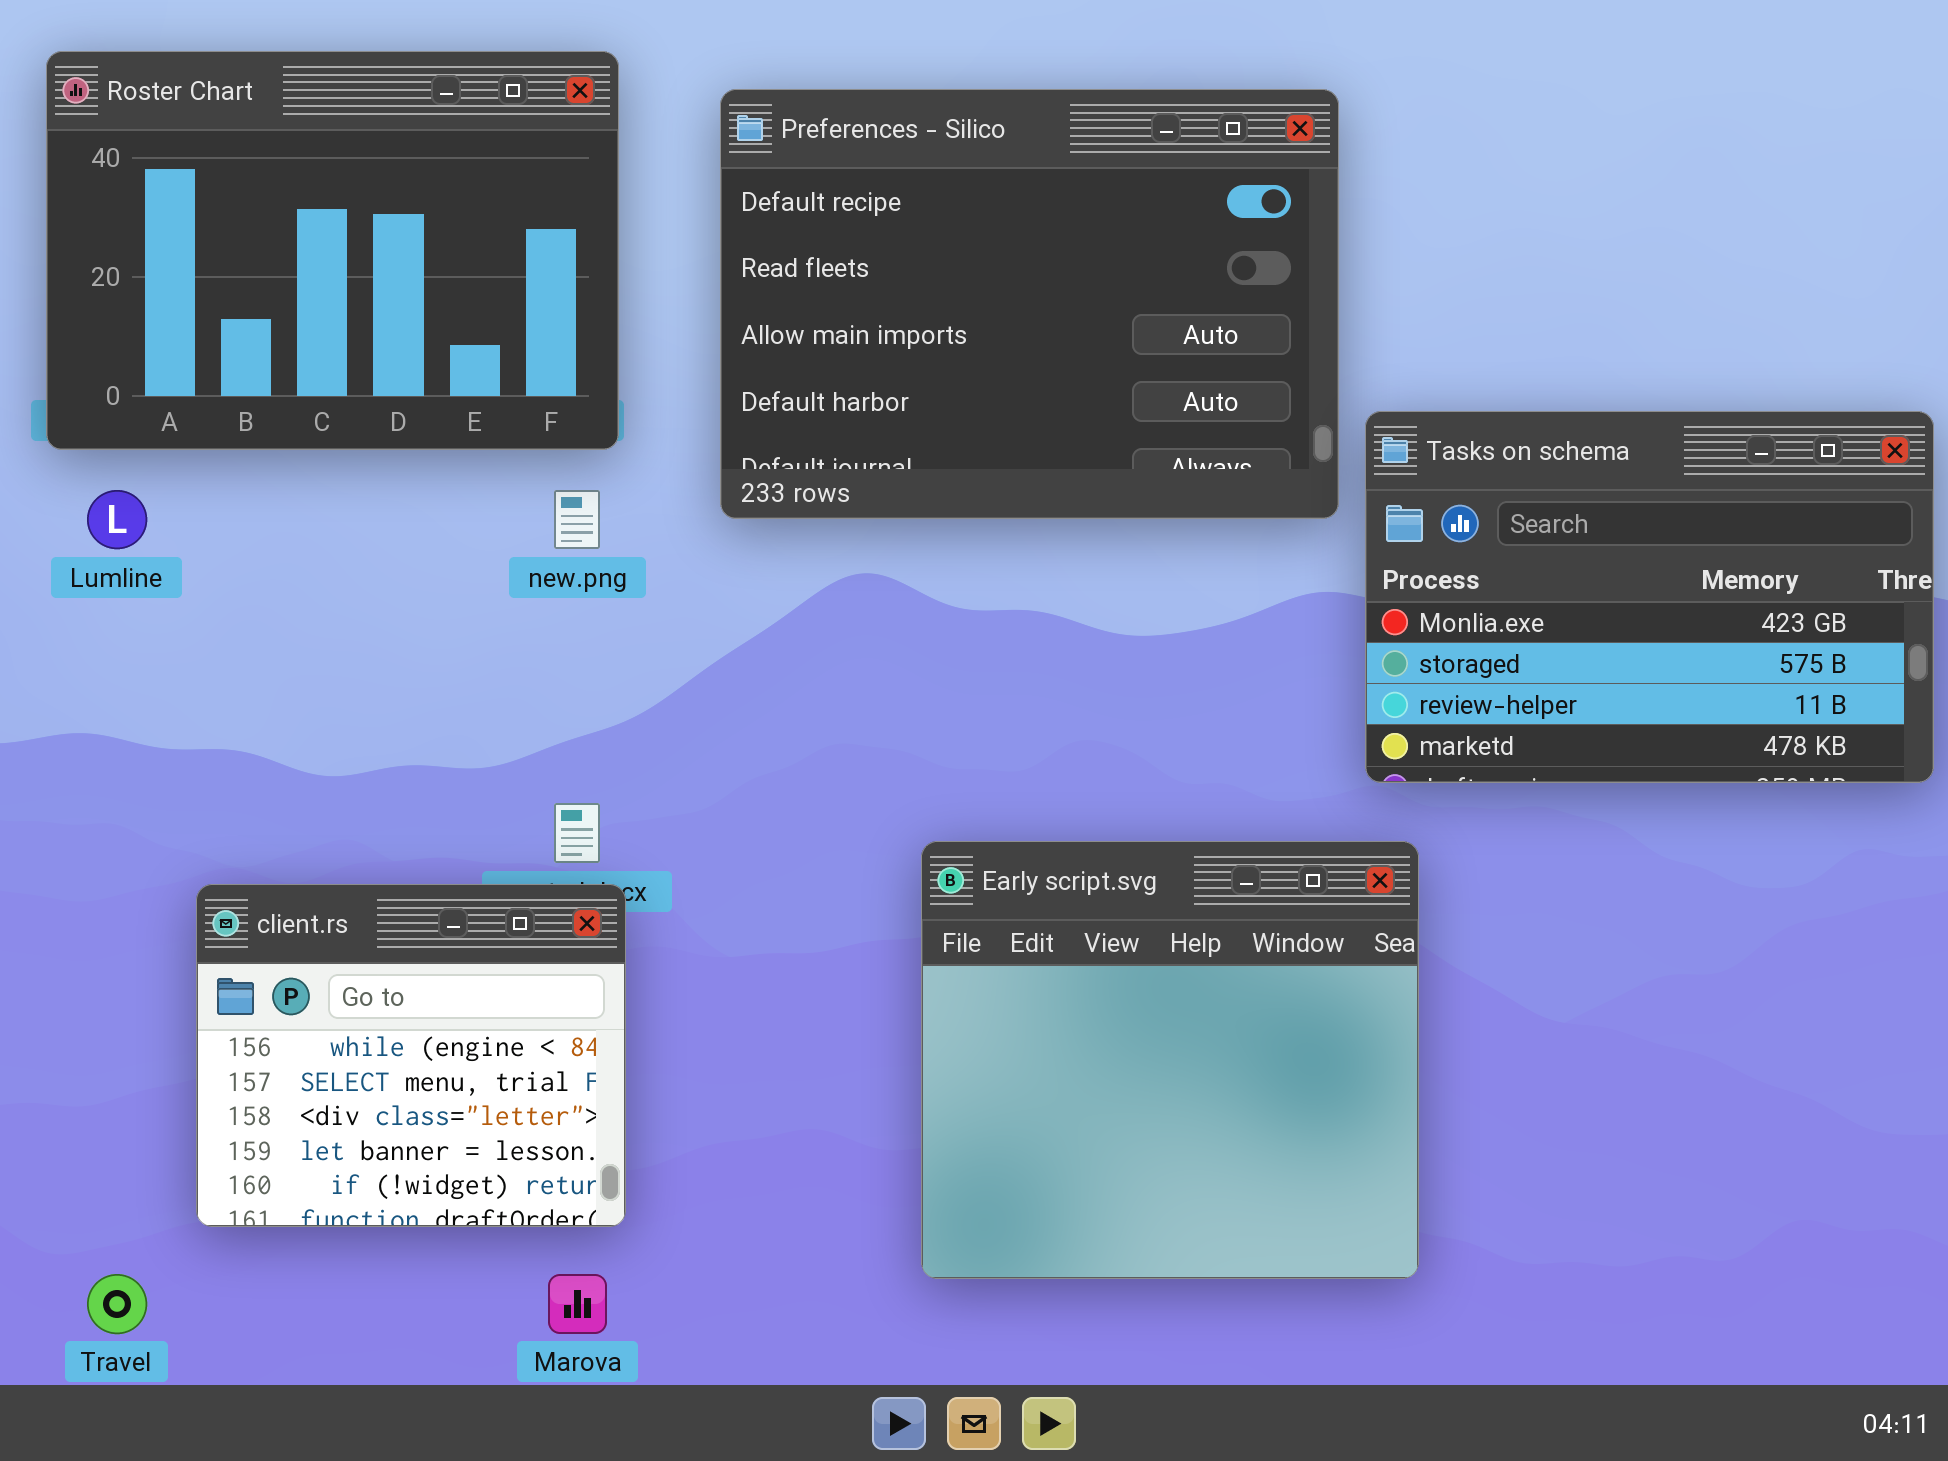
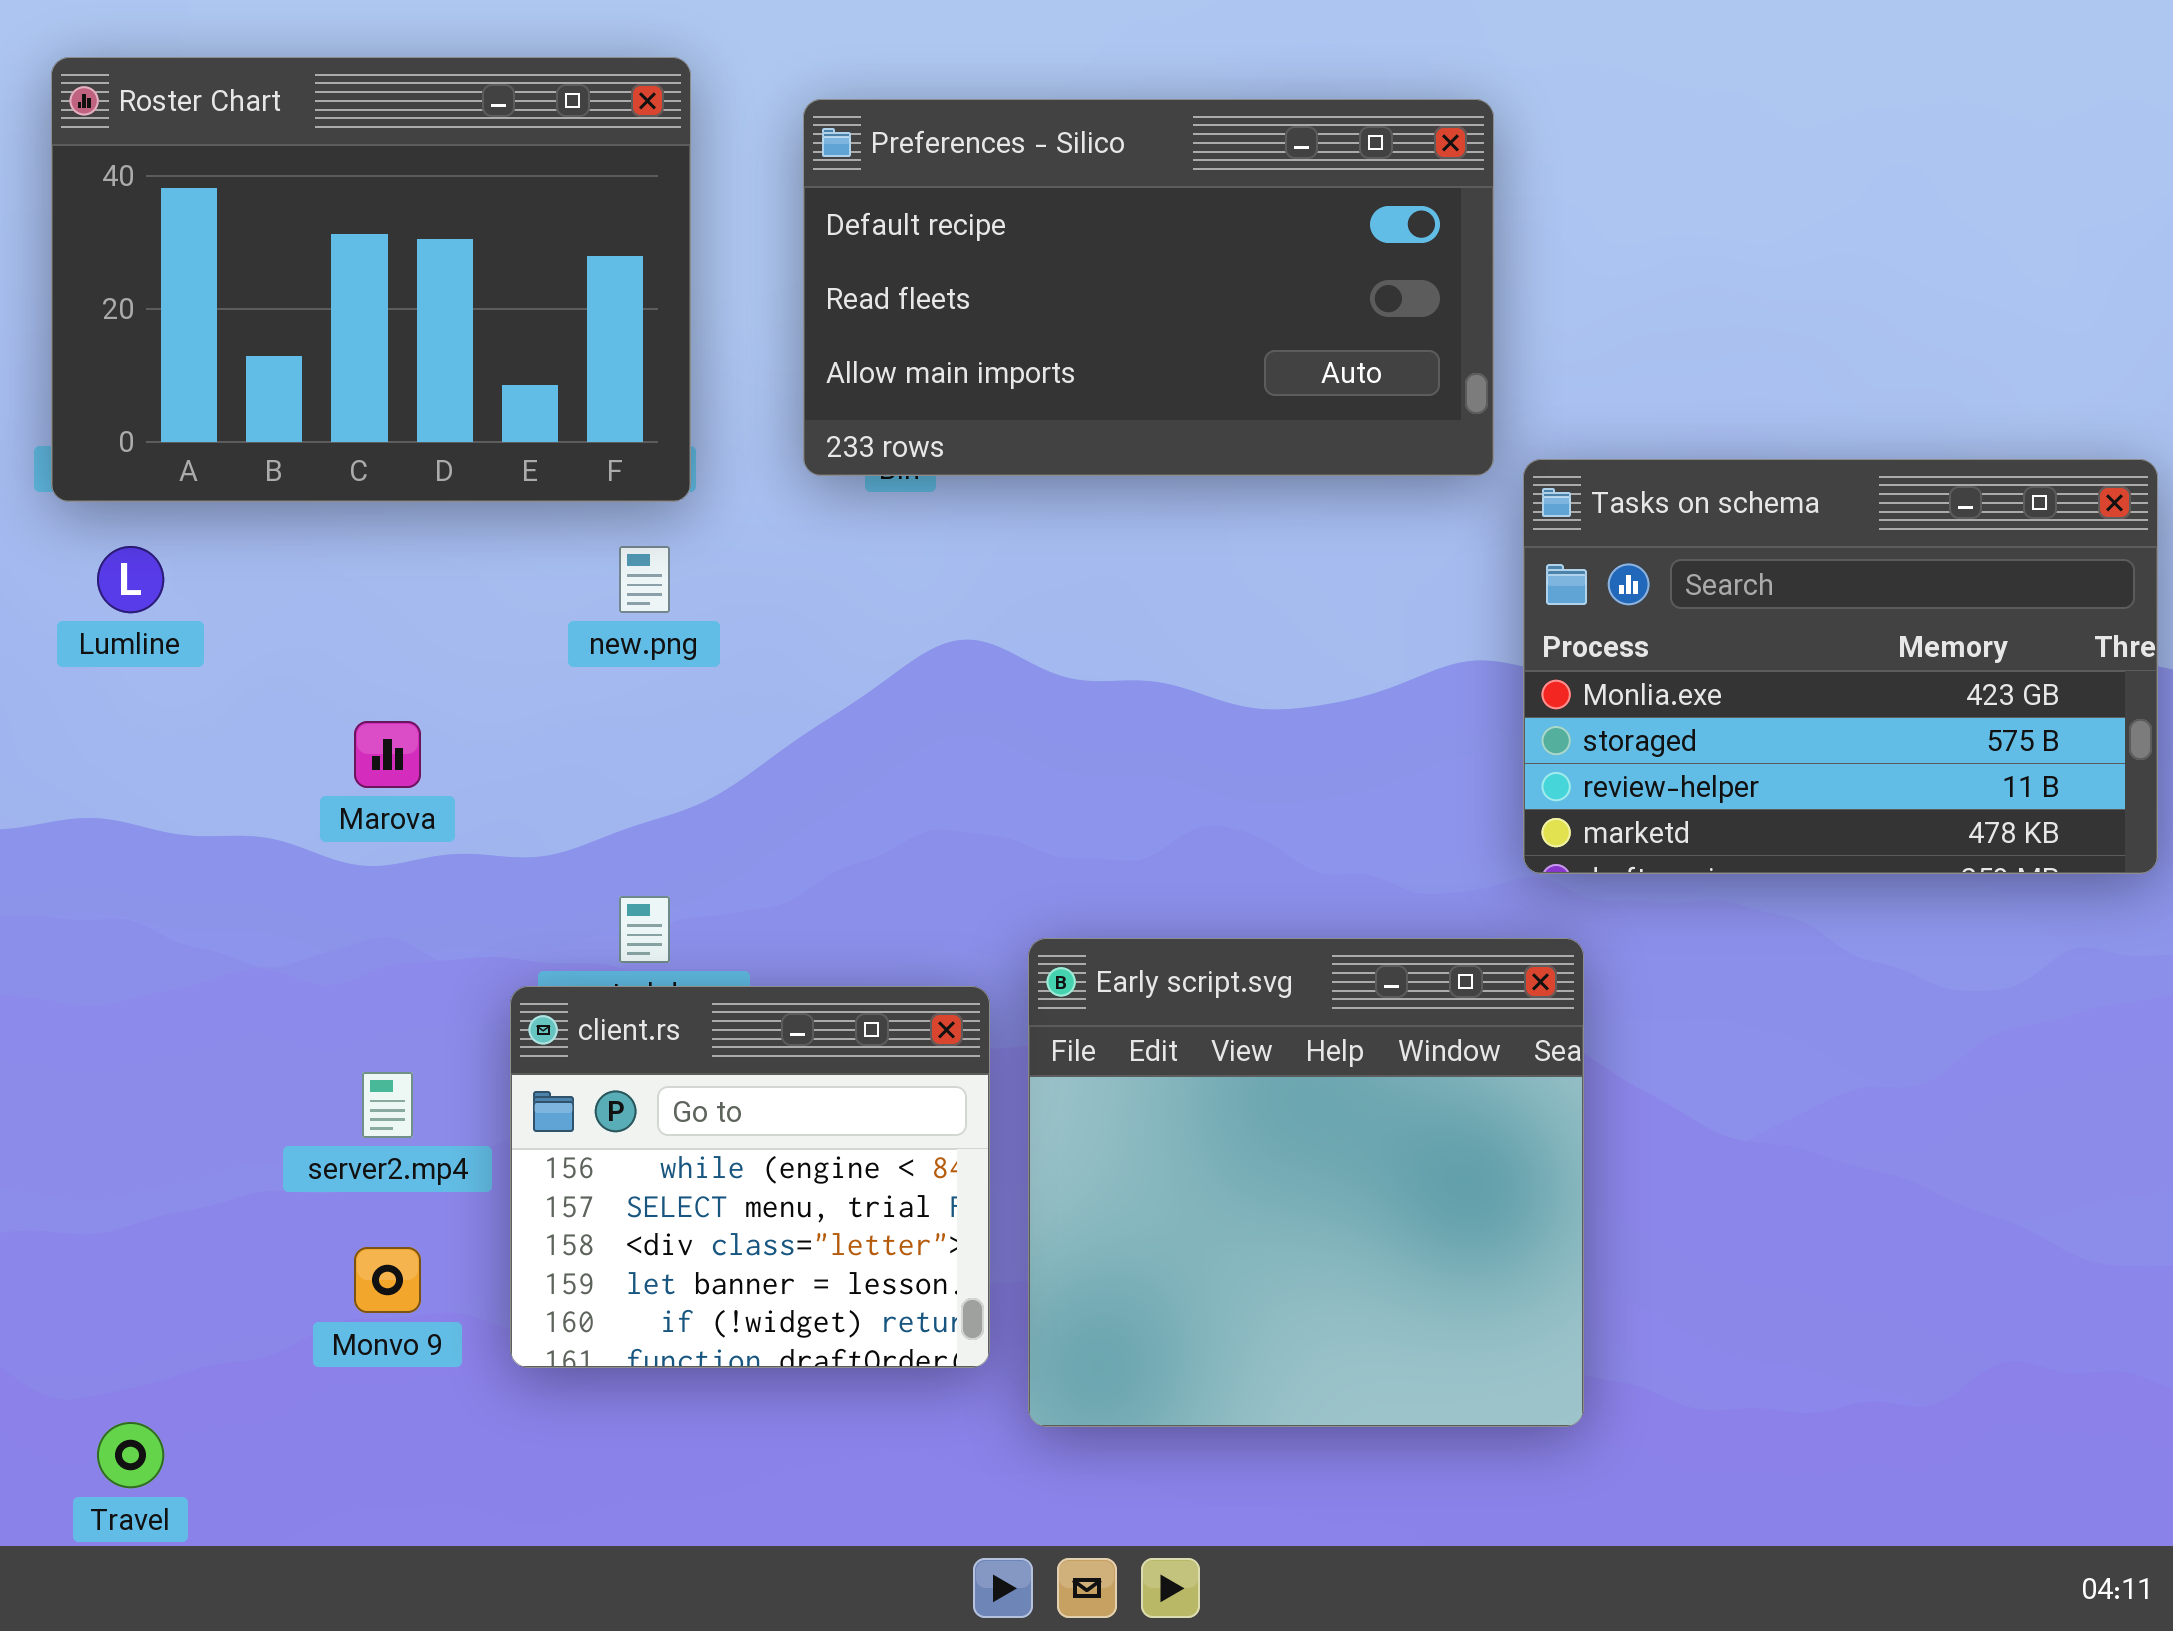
Preferences - Silico: [720,89,1339,519] -> [803,99,1494,476], resized
client.rs: [196,884,626,1227] -> [510,986,990,1368], moved
Marova: [548,1274,607,1334] -> [354,721,421,788], moved

